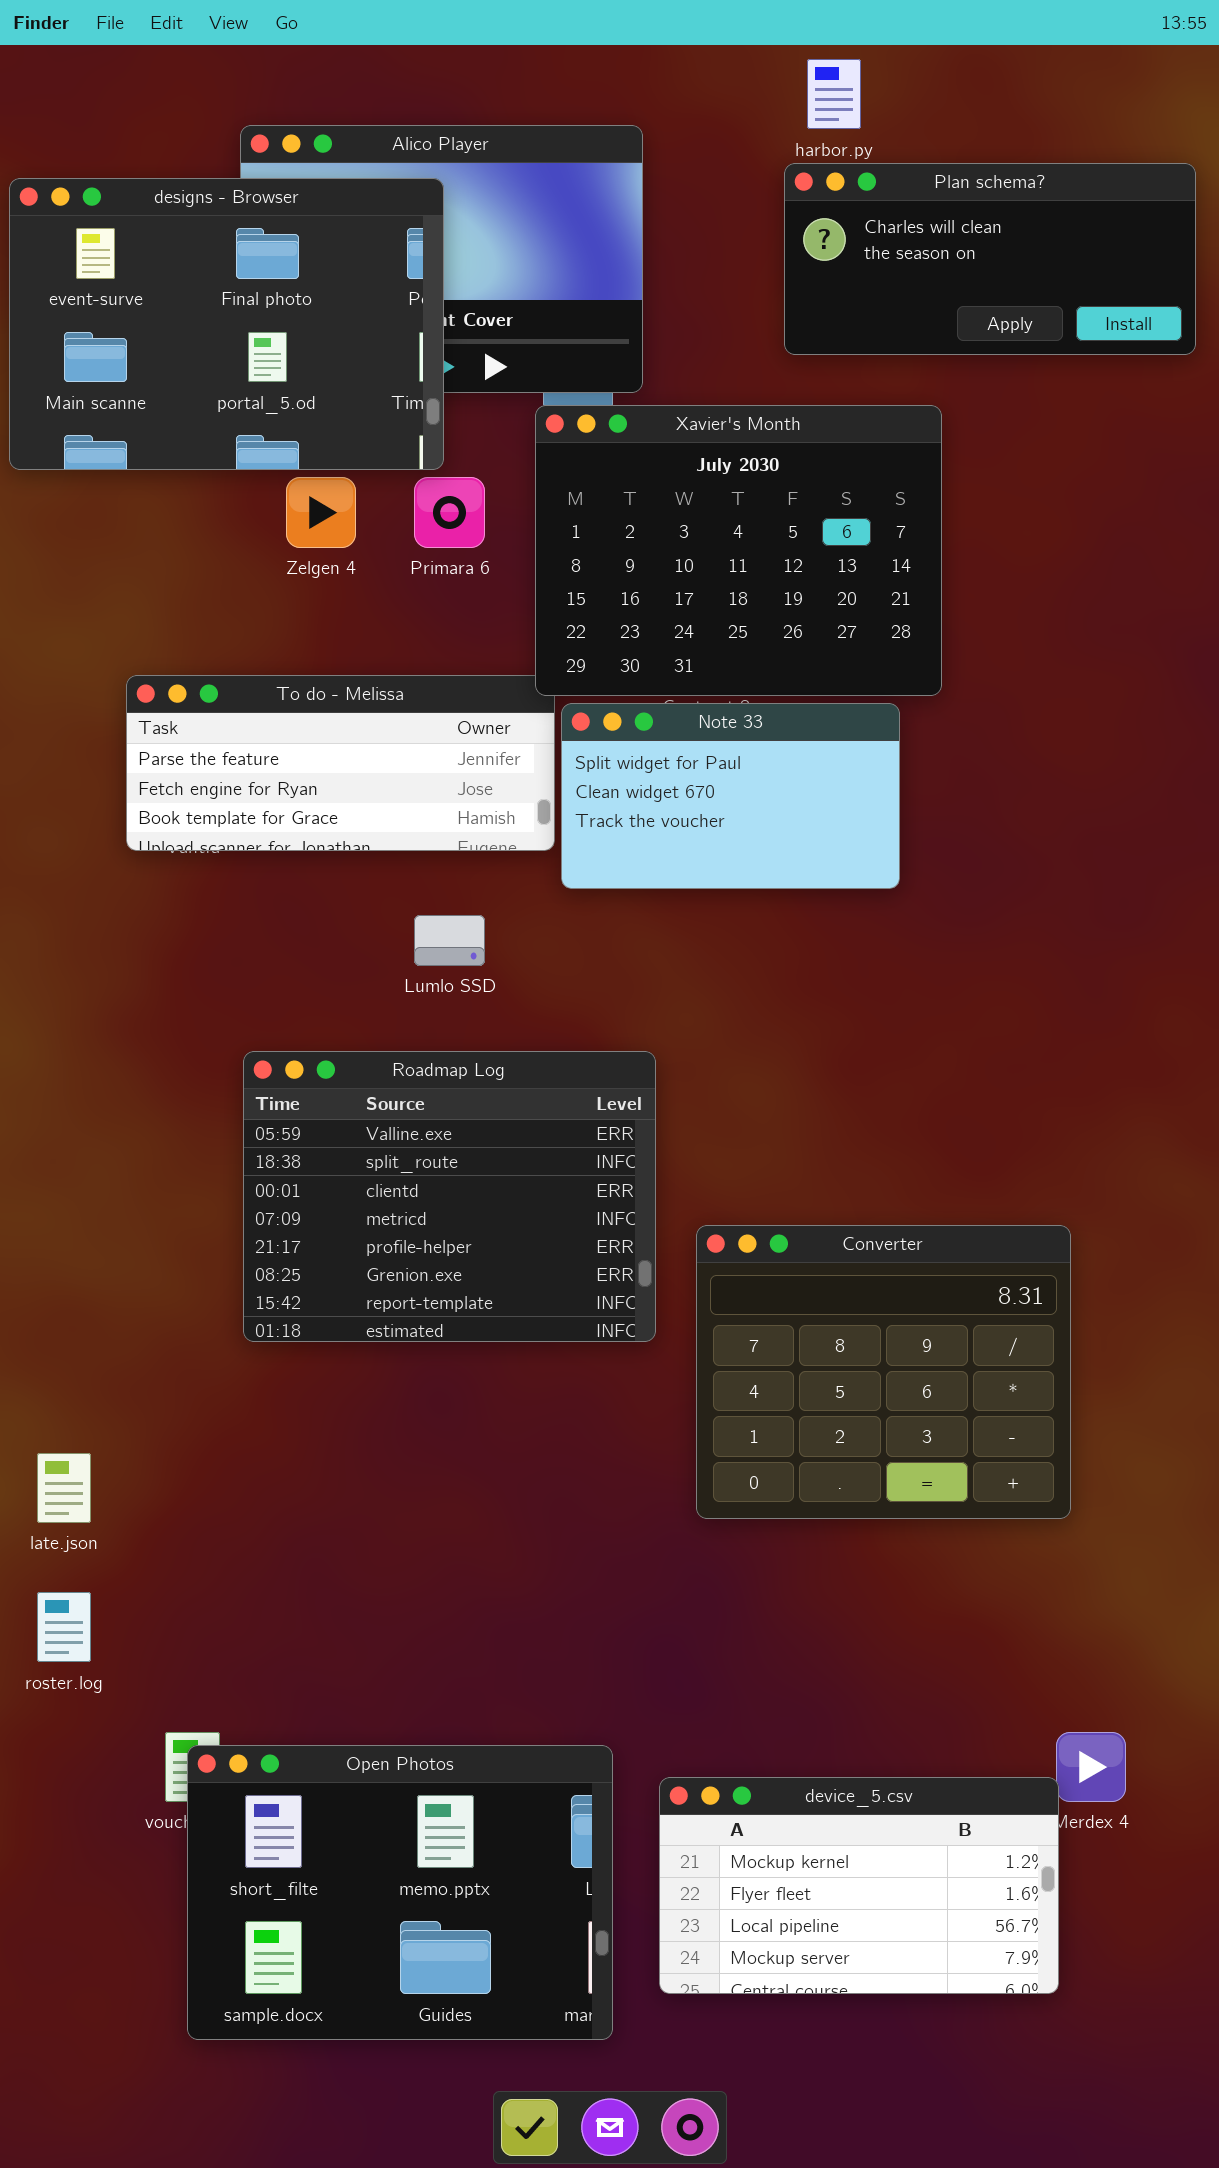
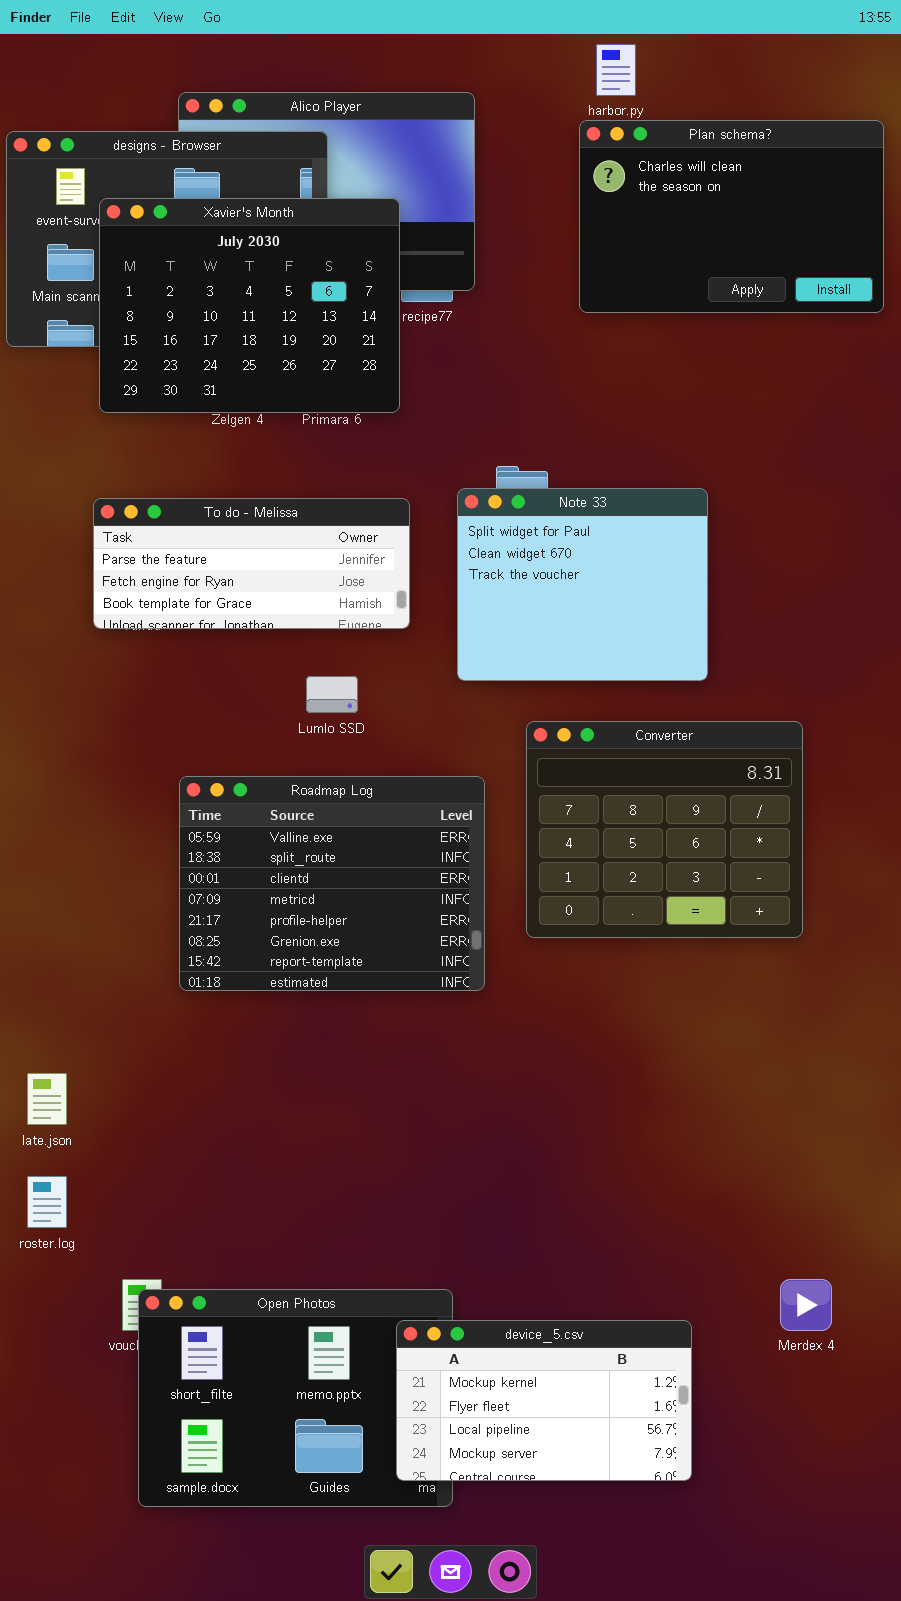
Plan schema?: [784,163,1196,355] -> [579,120,884,313], resized
Xavier's Month: [535,405,942,696] -> [99,198,400,413], moved
Note 33: [561,703,900,889] -> [457,488,708,681], moved, resized
Converter: [696,1225,1071,1519] -> [526,721,803,938], moved
device_5.csv: [659,1777,1059,1994] -> [396,1320,692,1481], moved

